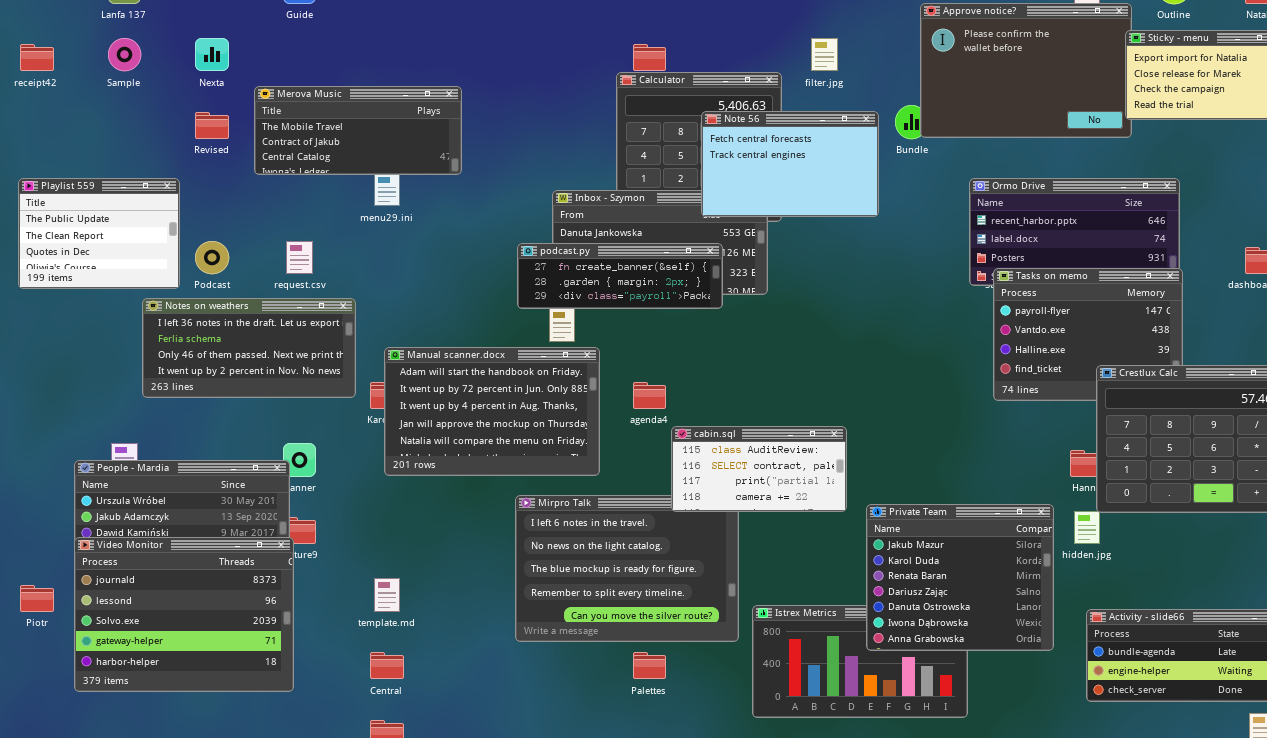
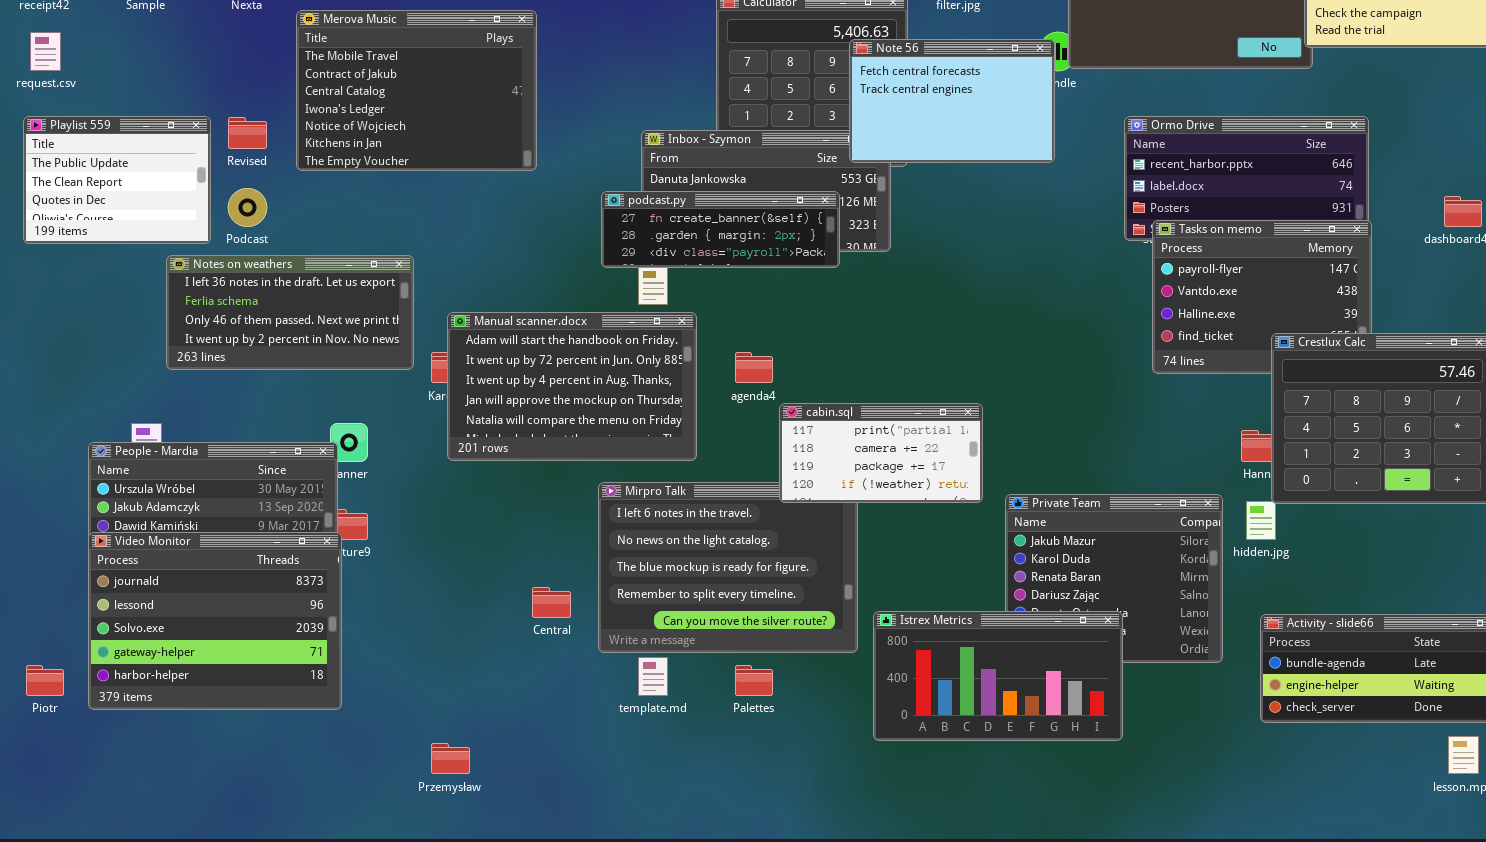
Merova Music: [254,86,462,175] -> [296,10,537,171], resized
Note 56: [701,111,879,217] -> [849,39,1055,163], moved
Revised: [195,112,229,139] -> [228,117,267,149], moved
request.csv: [286,241,313,274] -> [30,32,61,71], moved
cabin.sql: [671,426,847,512] -> [779,403,983,503], scrolled down 2 rows
template.md: [374,578,400,612] -> [638,657,668,696], moved
Piotr: [20,585,54,612] -> [26,665,64,696], moved
Istrex Metrics: [752,605,968,718] -> [873,611,1123,741], raised
Central: [370,652,404,679] -> [532,587,571,618], moved

